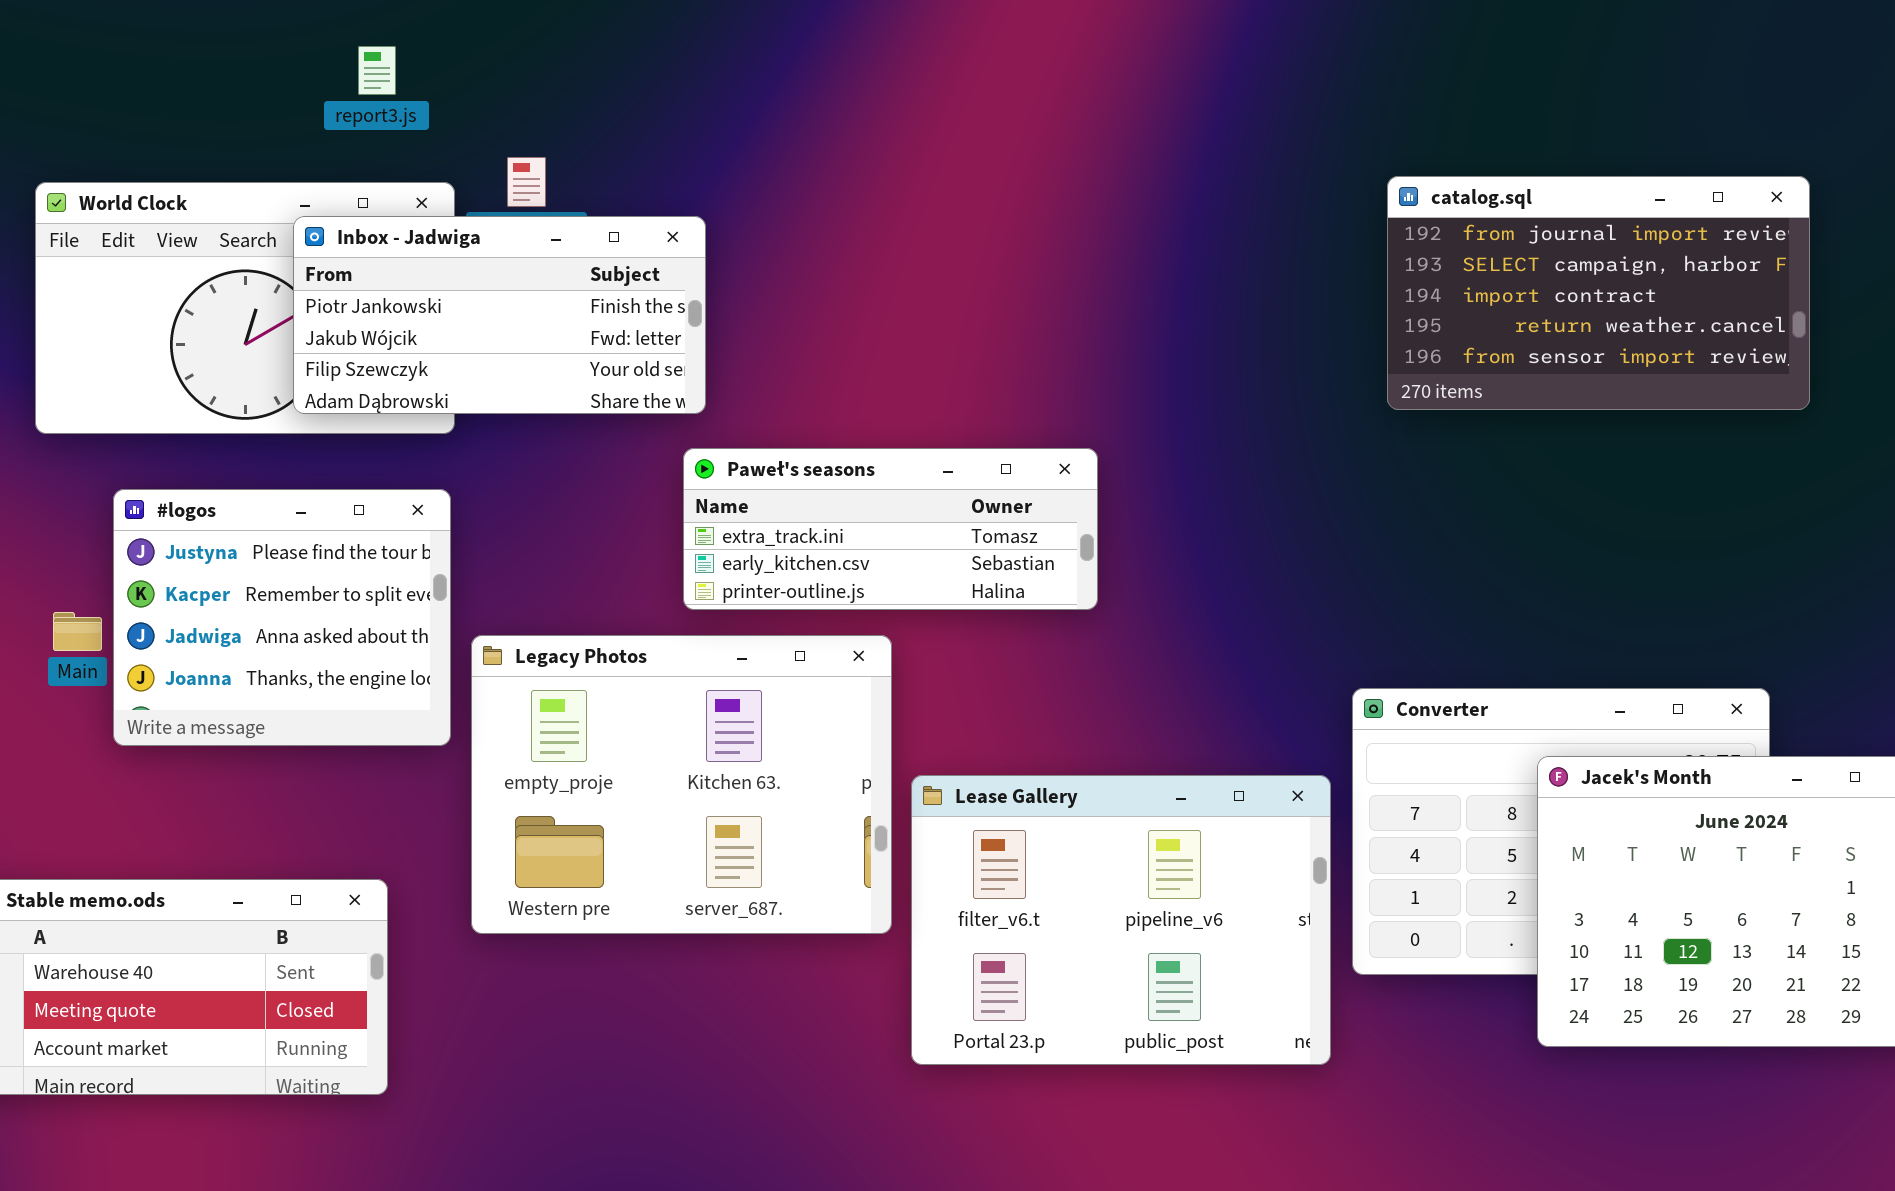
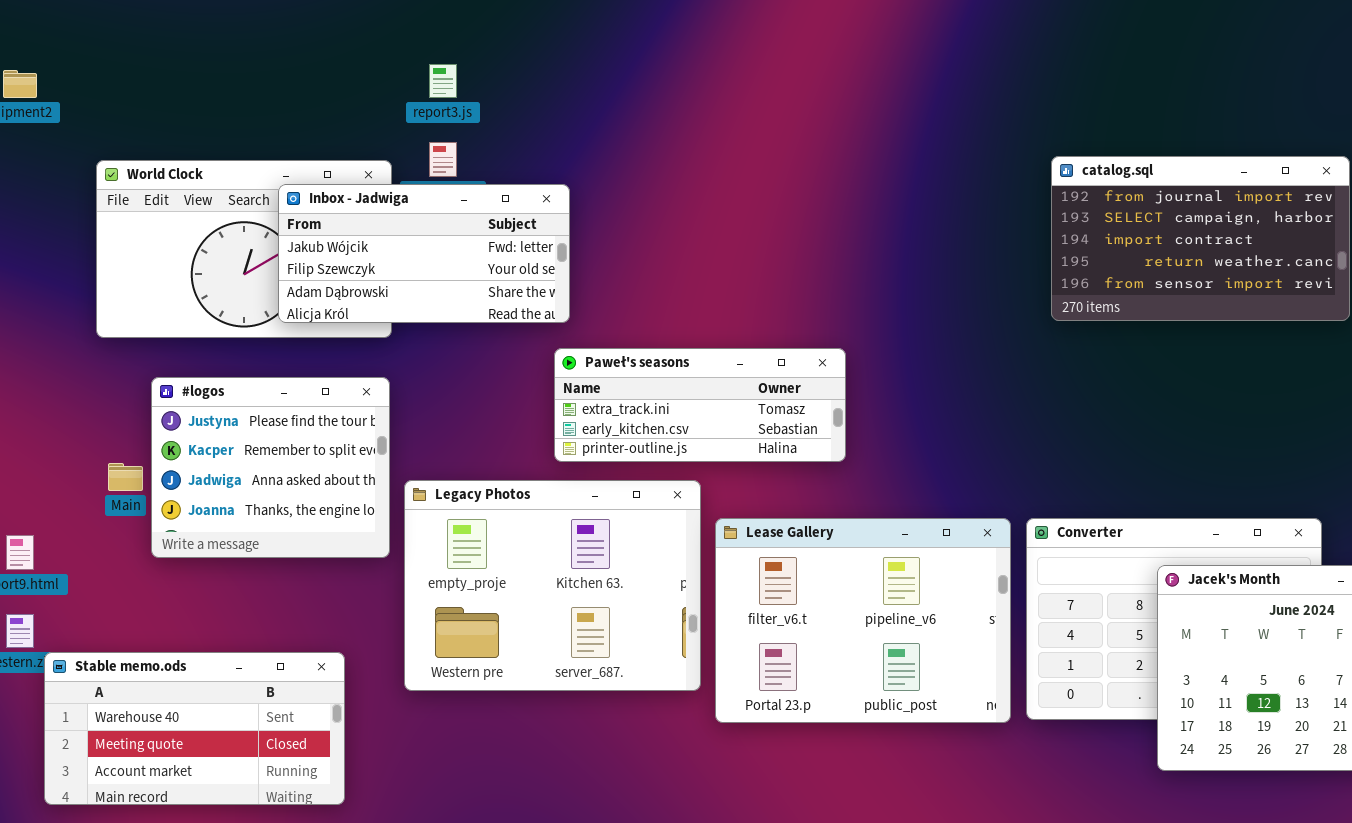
report3.js: [358,46,396,95] -> [429,64,457,98], moved
Inbox - Jadwiga: [293,216,706,414] -> [278,184,570,323], scrolled down 1 row
Lease Gallery: [911,775,1331,1065] -> [715,518,1011,723], moved

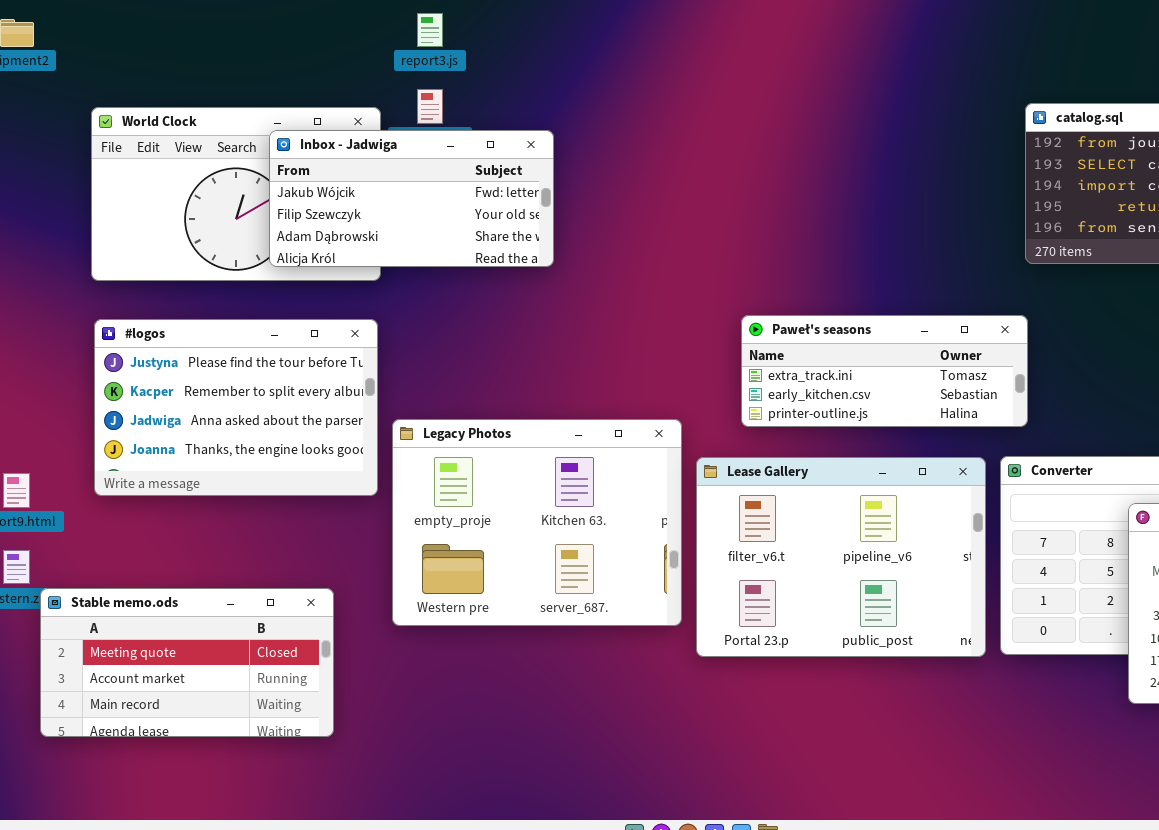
Paweł's seasons: [554,348,846,462] -> [741,315,1028,427], moved
#logos: [151,377,390,558] -> [94,319,378,496], resized
Stable memo.ods: [44,652,345,805] -> [40,588,334,737], scrolled down 1 row

